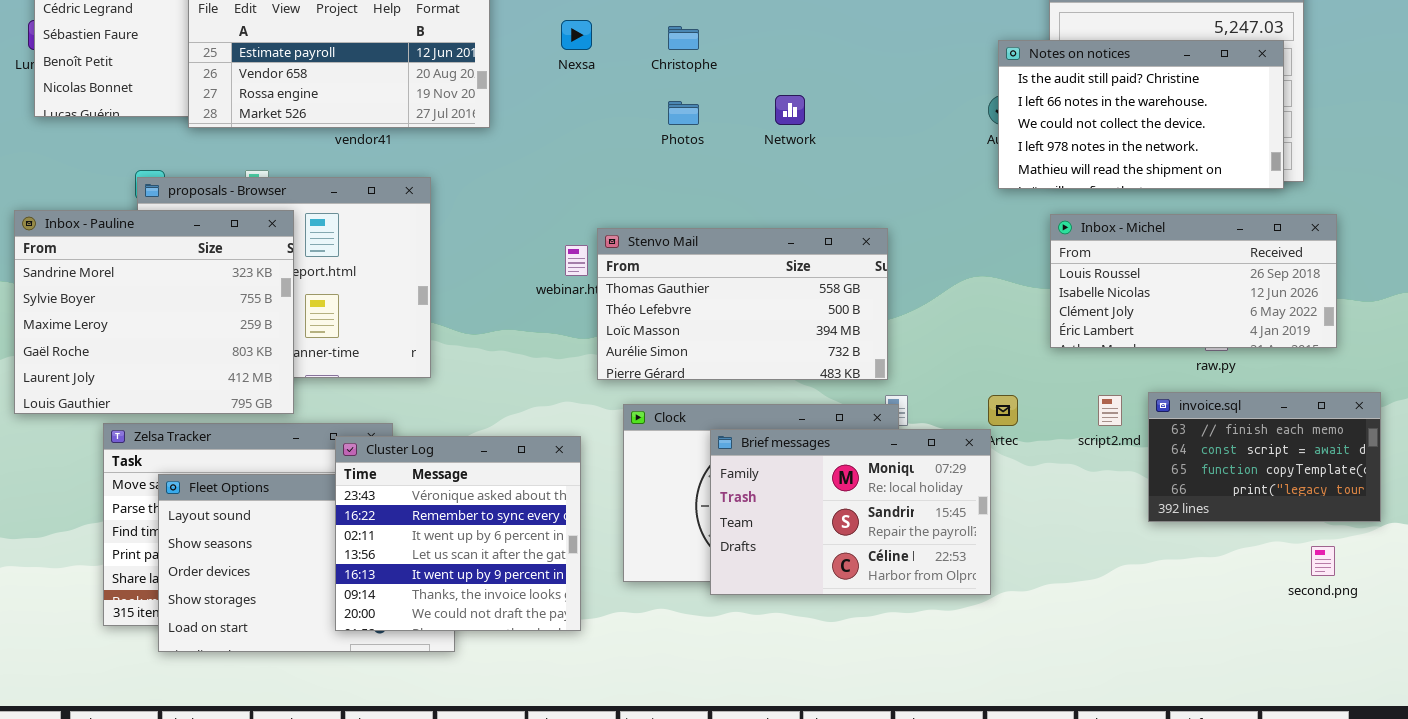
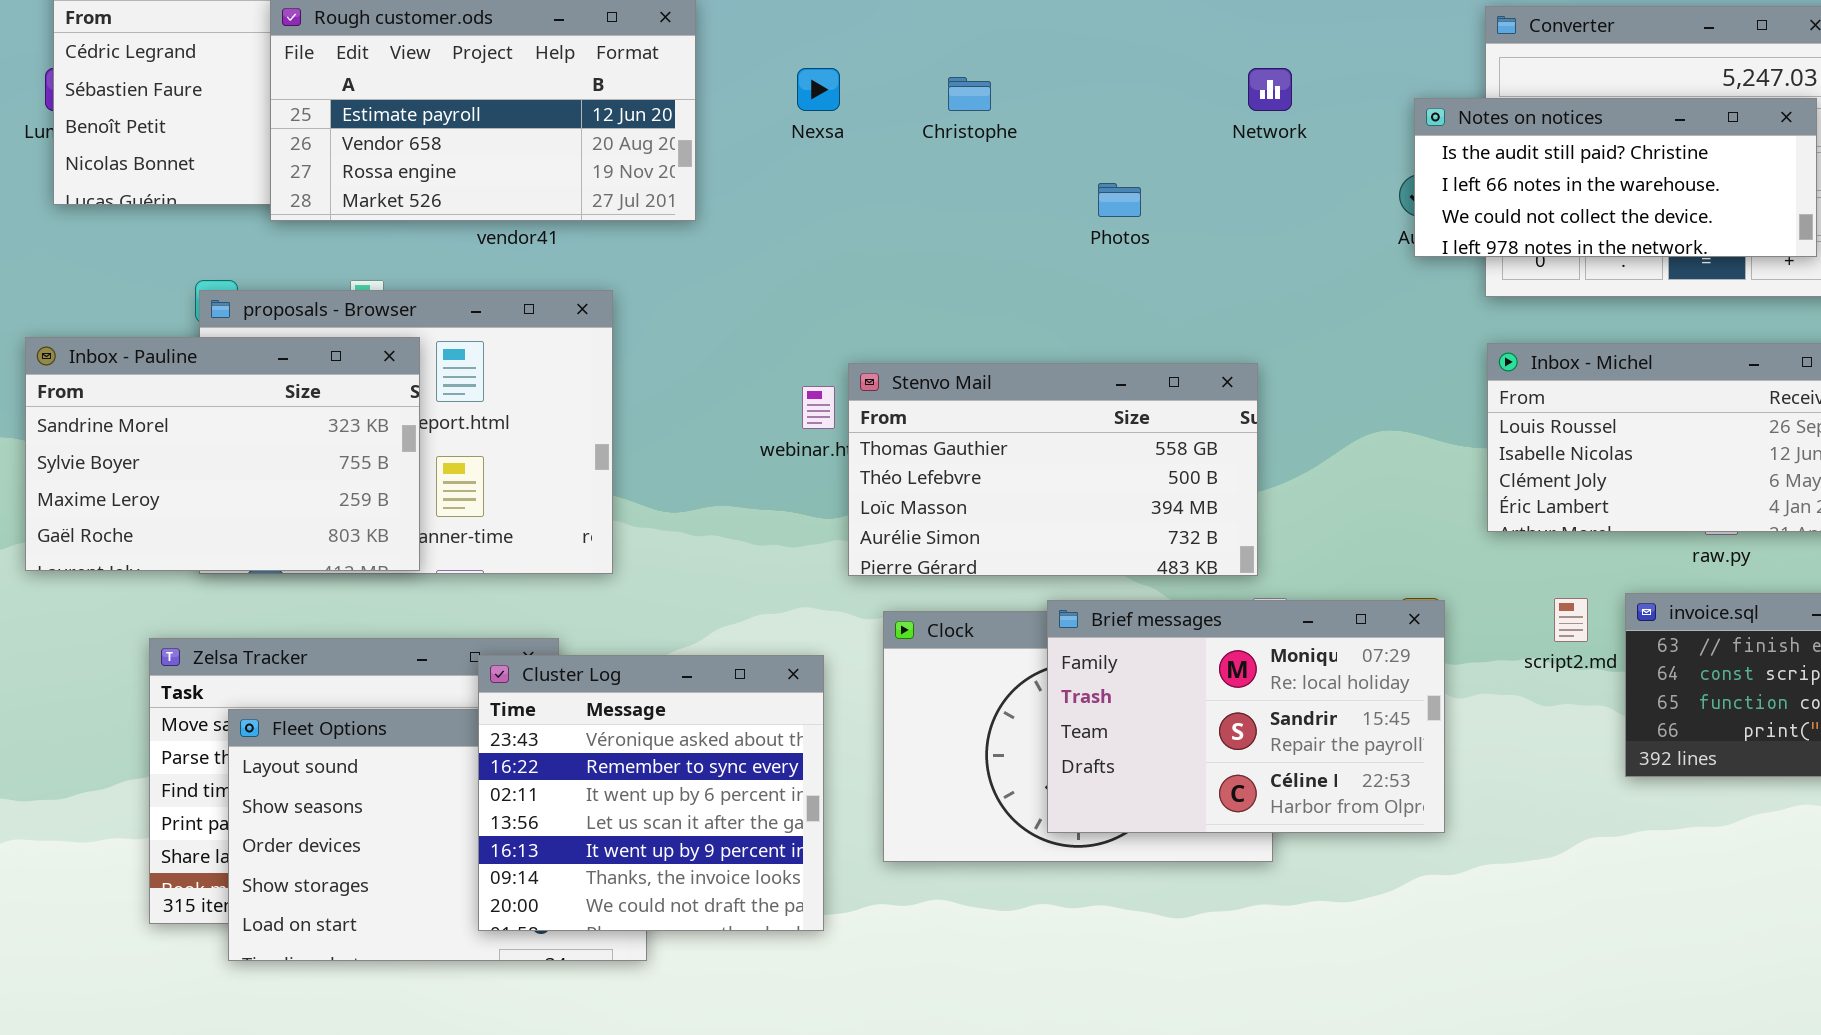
Notes on notices: [998,40,1284,189] -> [1414,98,1817,257], resized
Network: [775,95,805,125] -> [1248,68,1292,111], moved
Photos: [668,101,699,125] -> [1098,183,1141,217], moved
Inbox - Pauline: [14,210,294,414] -> [25,337,420,571], resized
Brief messages: [710,429,991,595] -> [1047,600,1445,833], moved

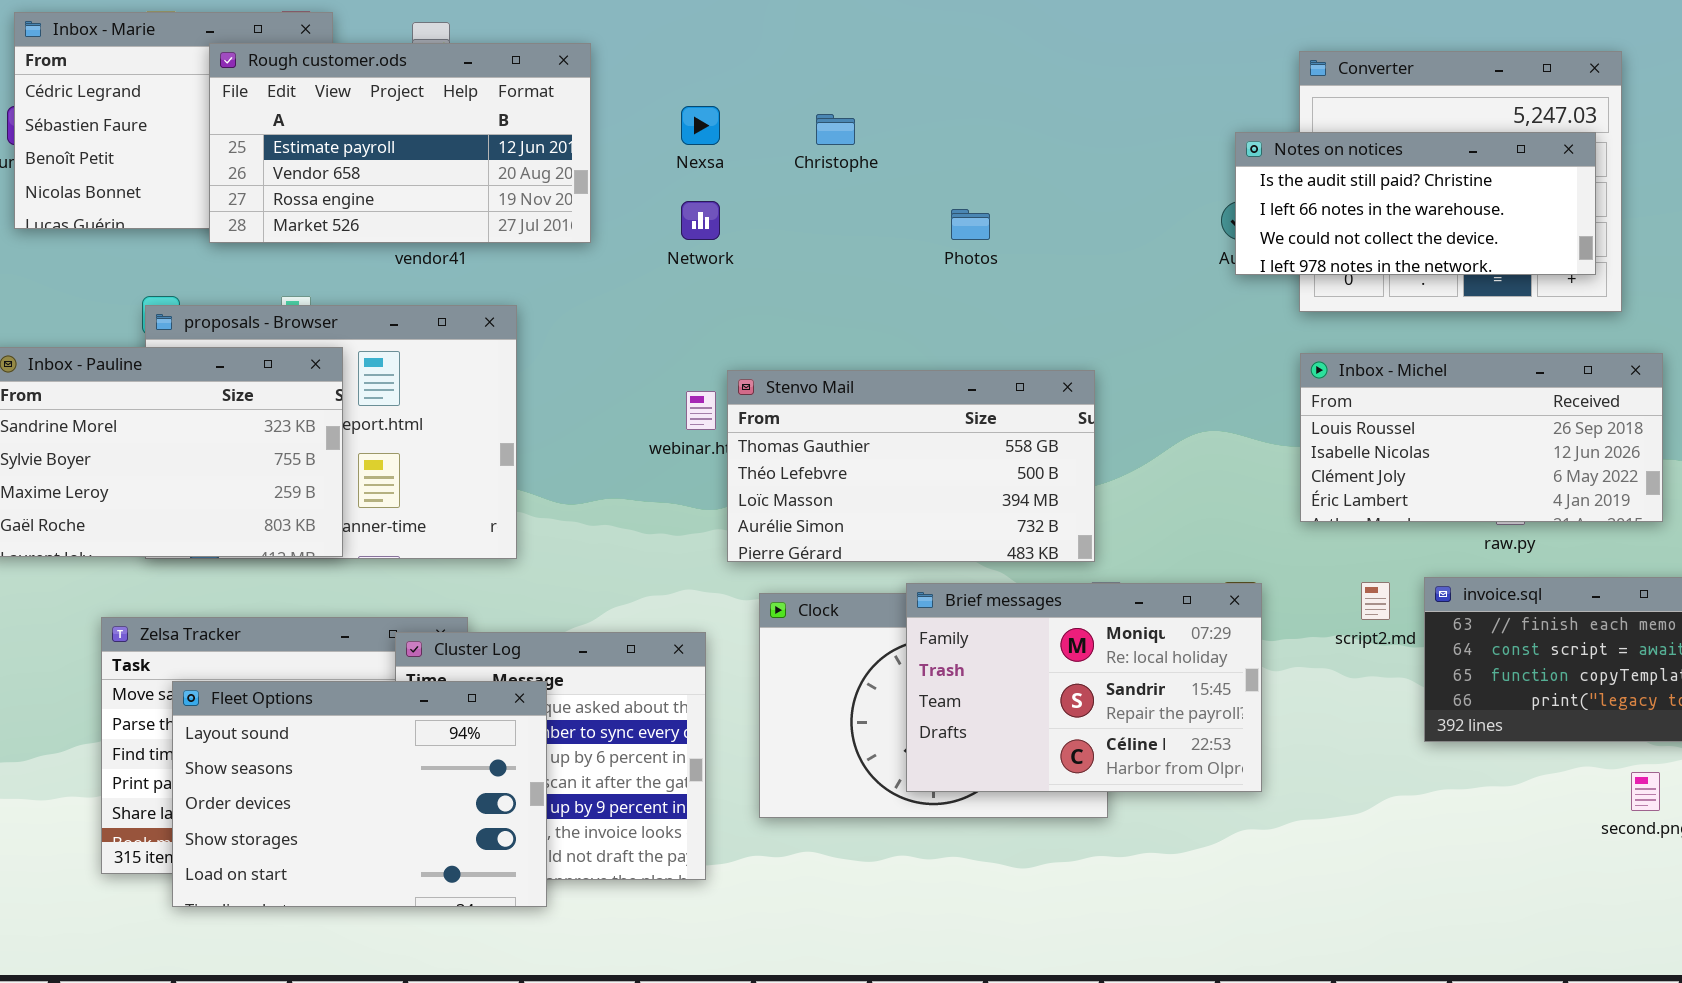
Network: [1248,68,1292,111] -> [681,201,720,240], moved
Fleet Options: [228,709,647,961] -> [172,681,547,907], raised

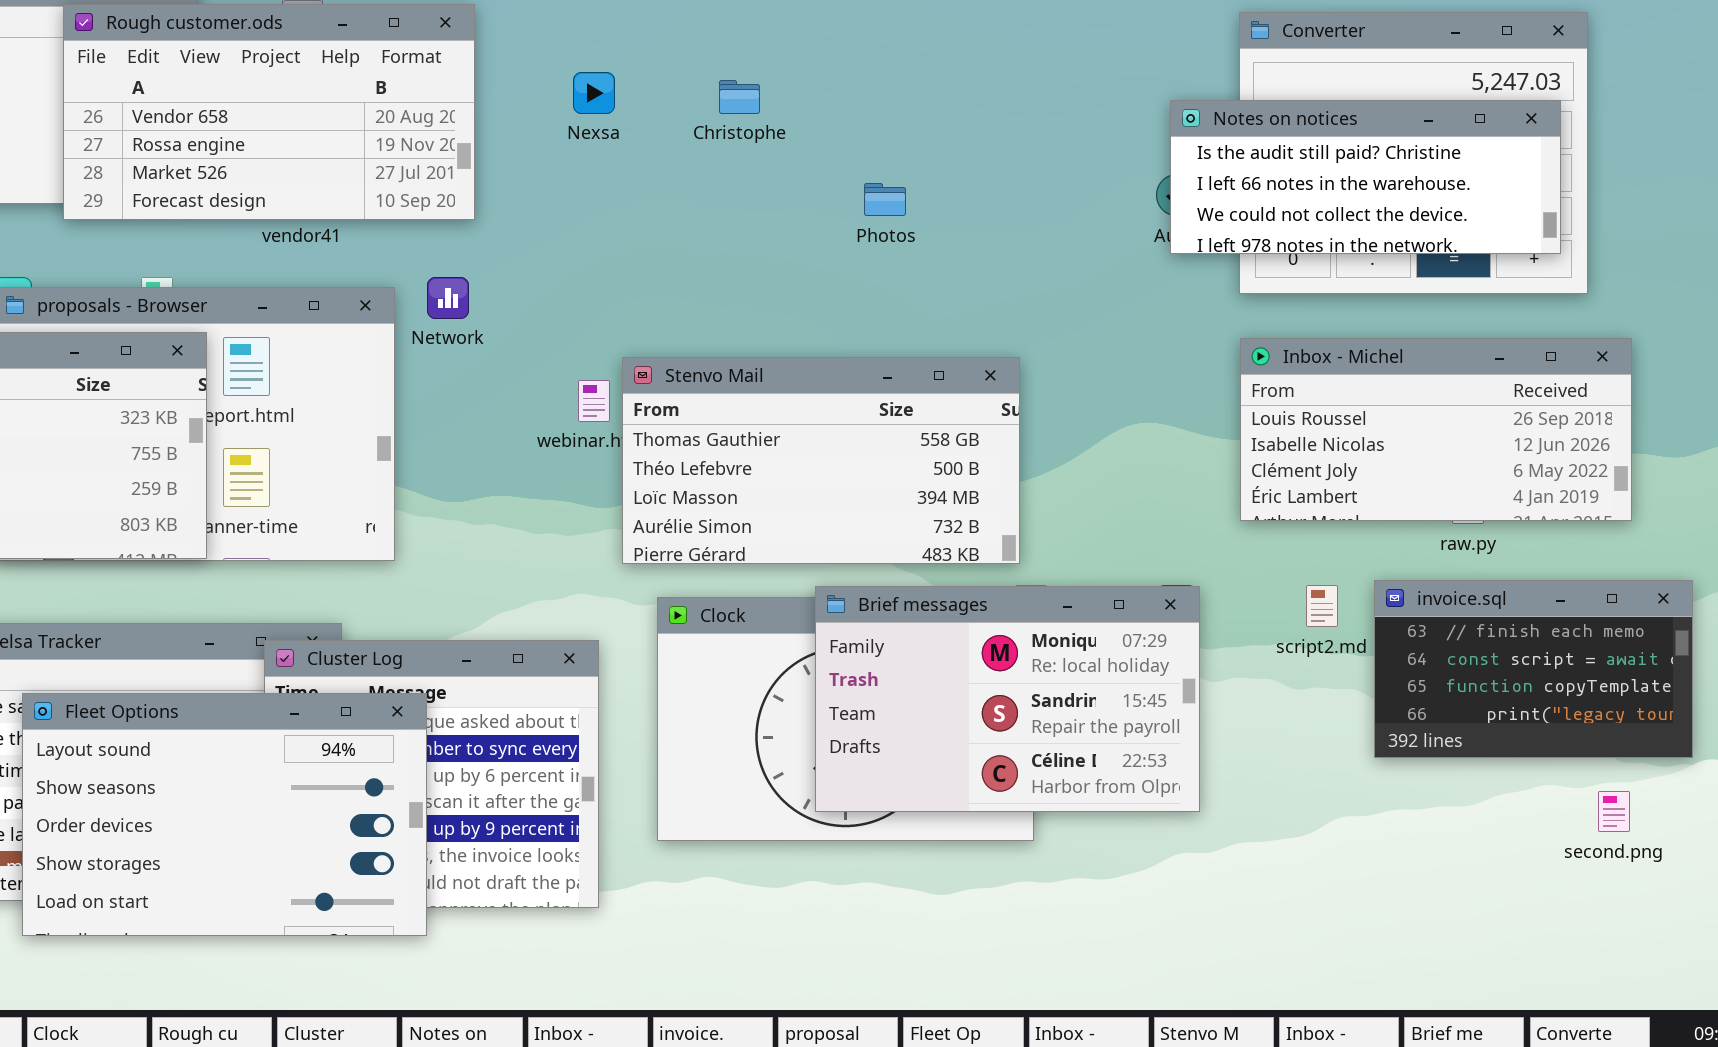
Rough customer.ods: [209,43,591,243] -> [63,4,475,220], scrolled down 1 row
Network: [681,201,720,240] -> [427,277,469,319], moved

